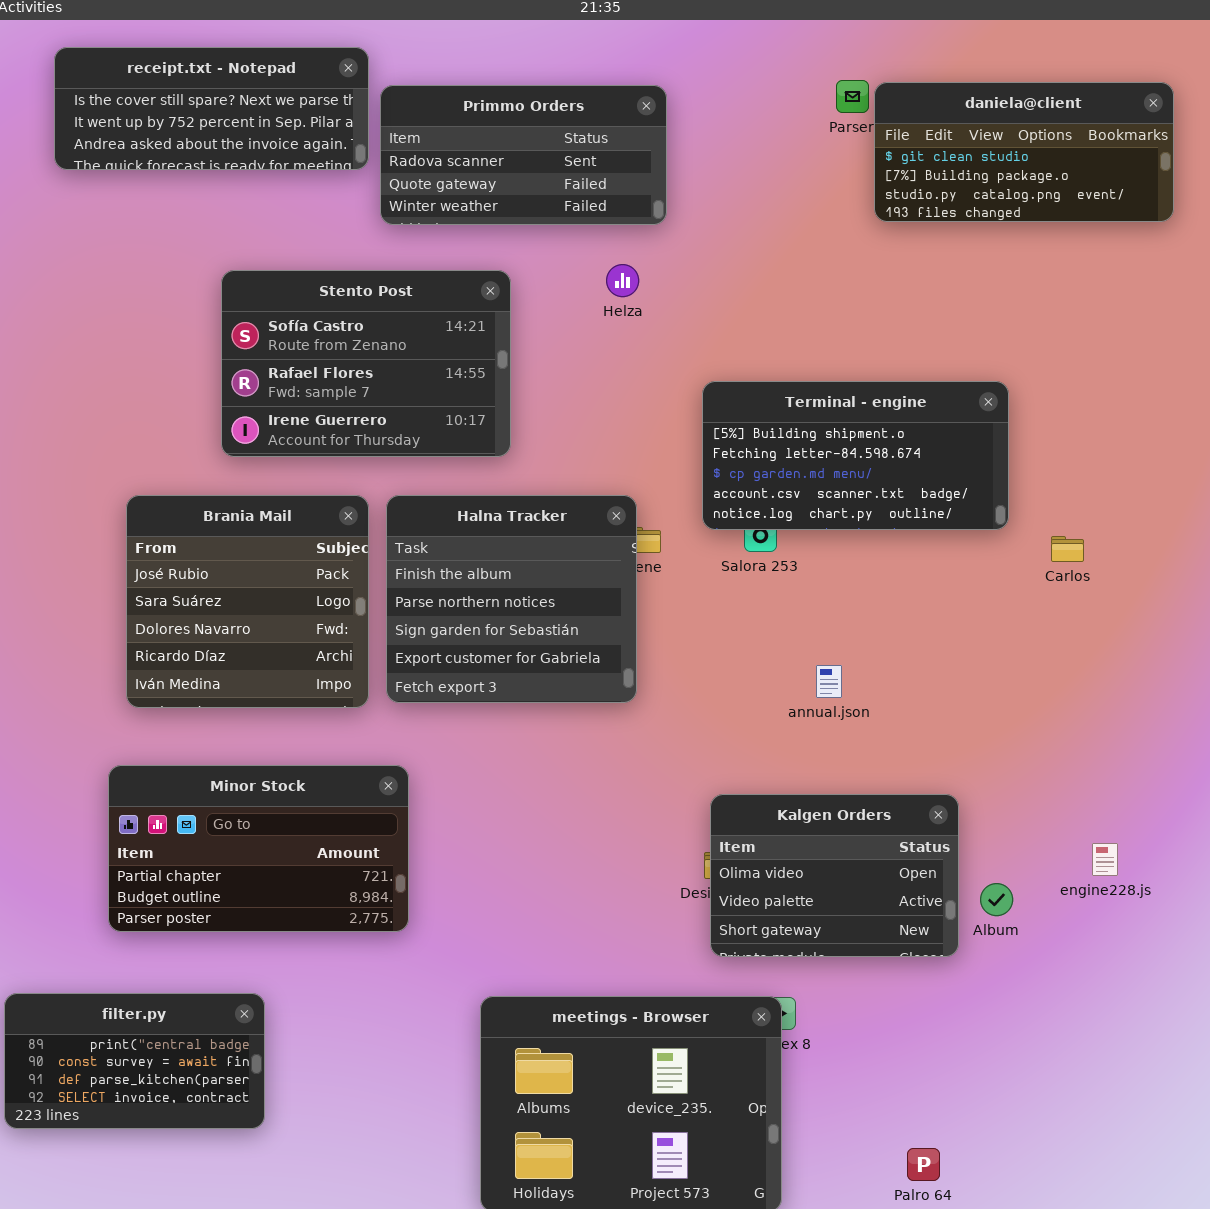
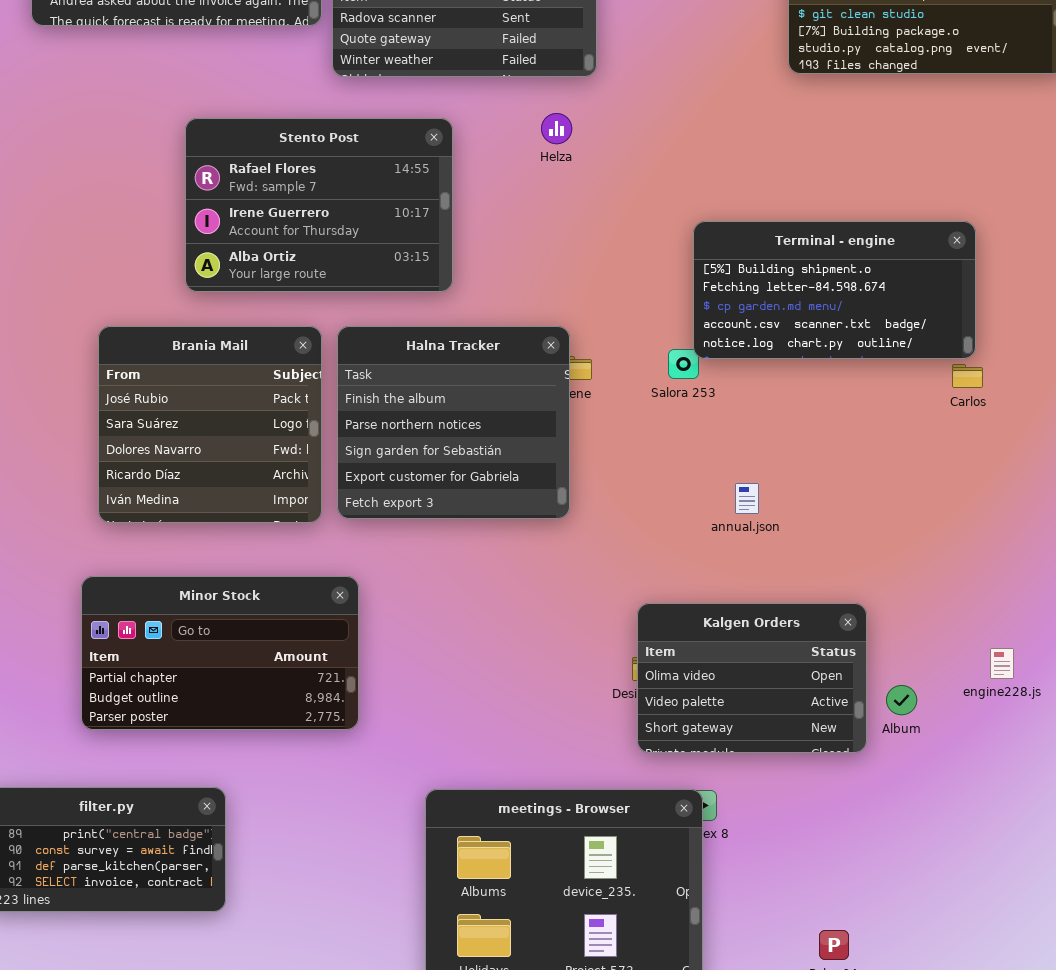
Stento Post: [221,270,511,457] -> [185,118,453,292], scrolled down 1 row
Terminal - engine: [702,381,1009,530] -> [693,221,976,359], moved

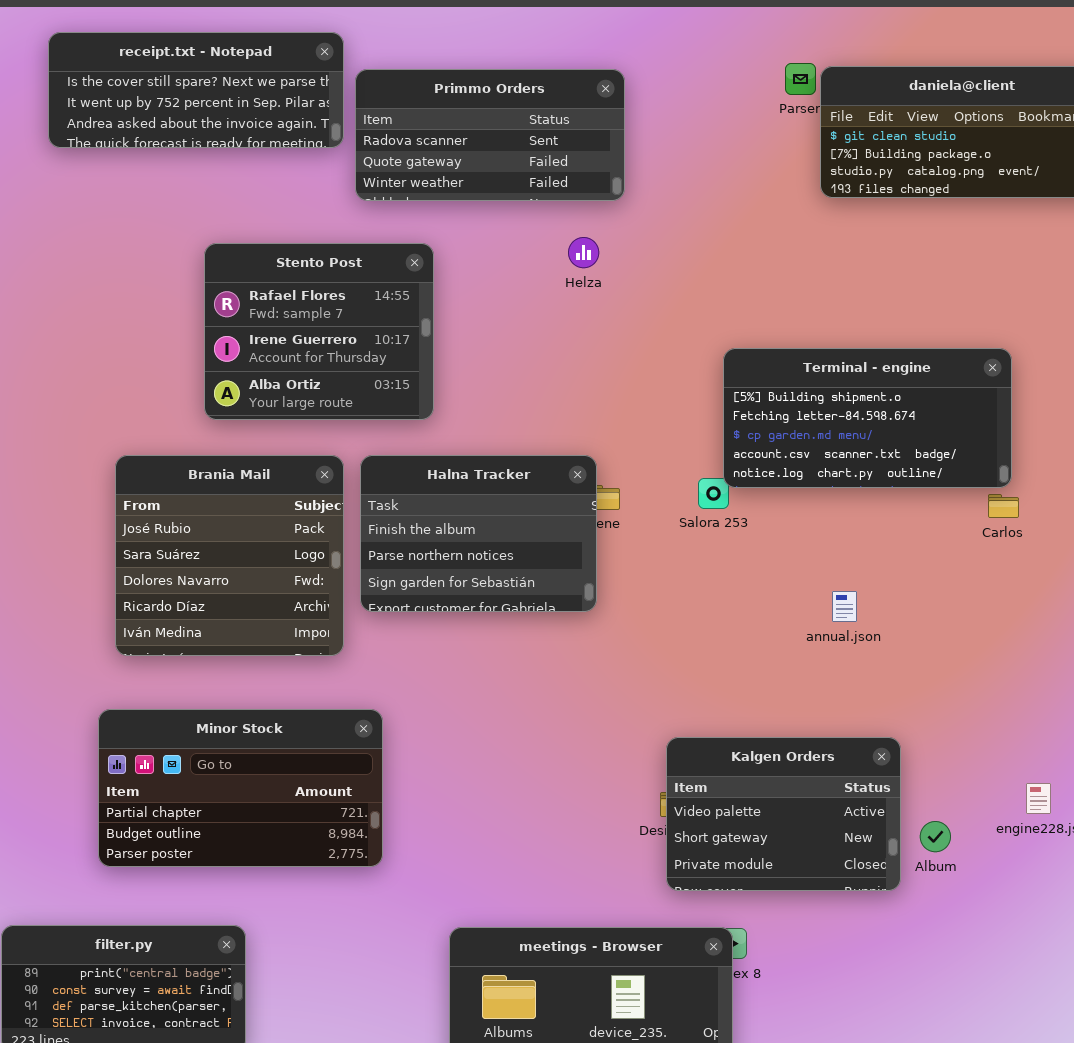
Stento Post: [185,118,453,292] -> [204,243,434,420], resized
Halna Tracker: [337,326,570,519] -> [360,455,597,612], resized
annual.json: [735,483,759,514] -> [832,591,857,622], moved
Kalgen Orders: [637,603,867,753] -> [666,737,901,891], scrolled down 1 row

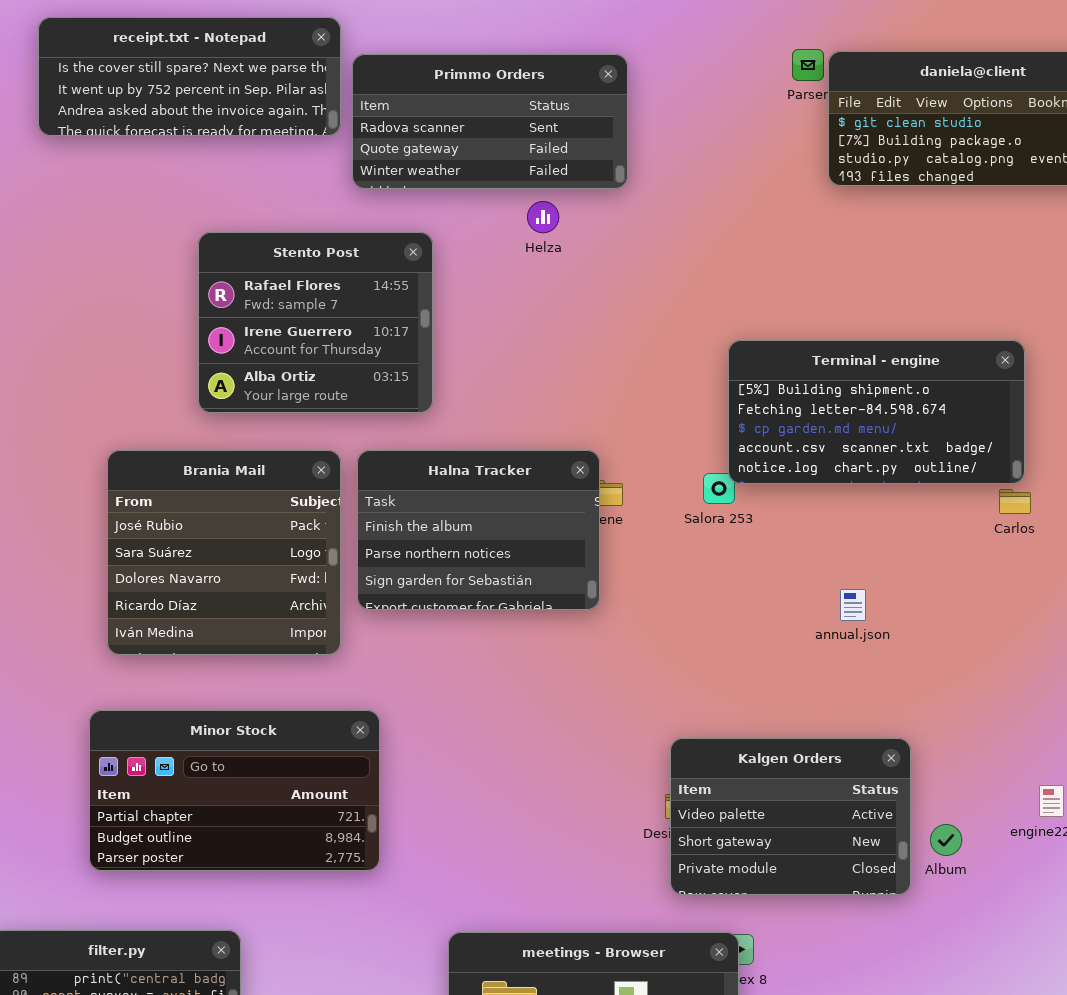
Helza: [568,237,599,268] -> [527,201,559,233], moved

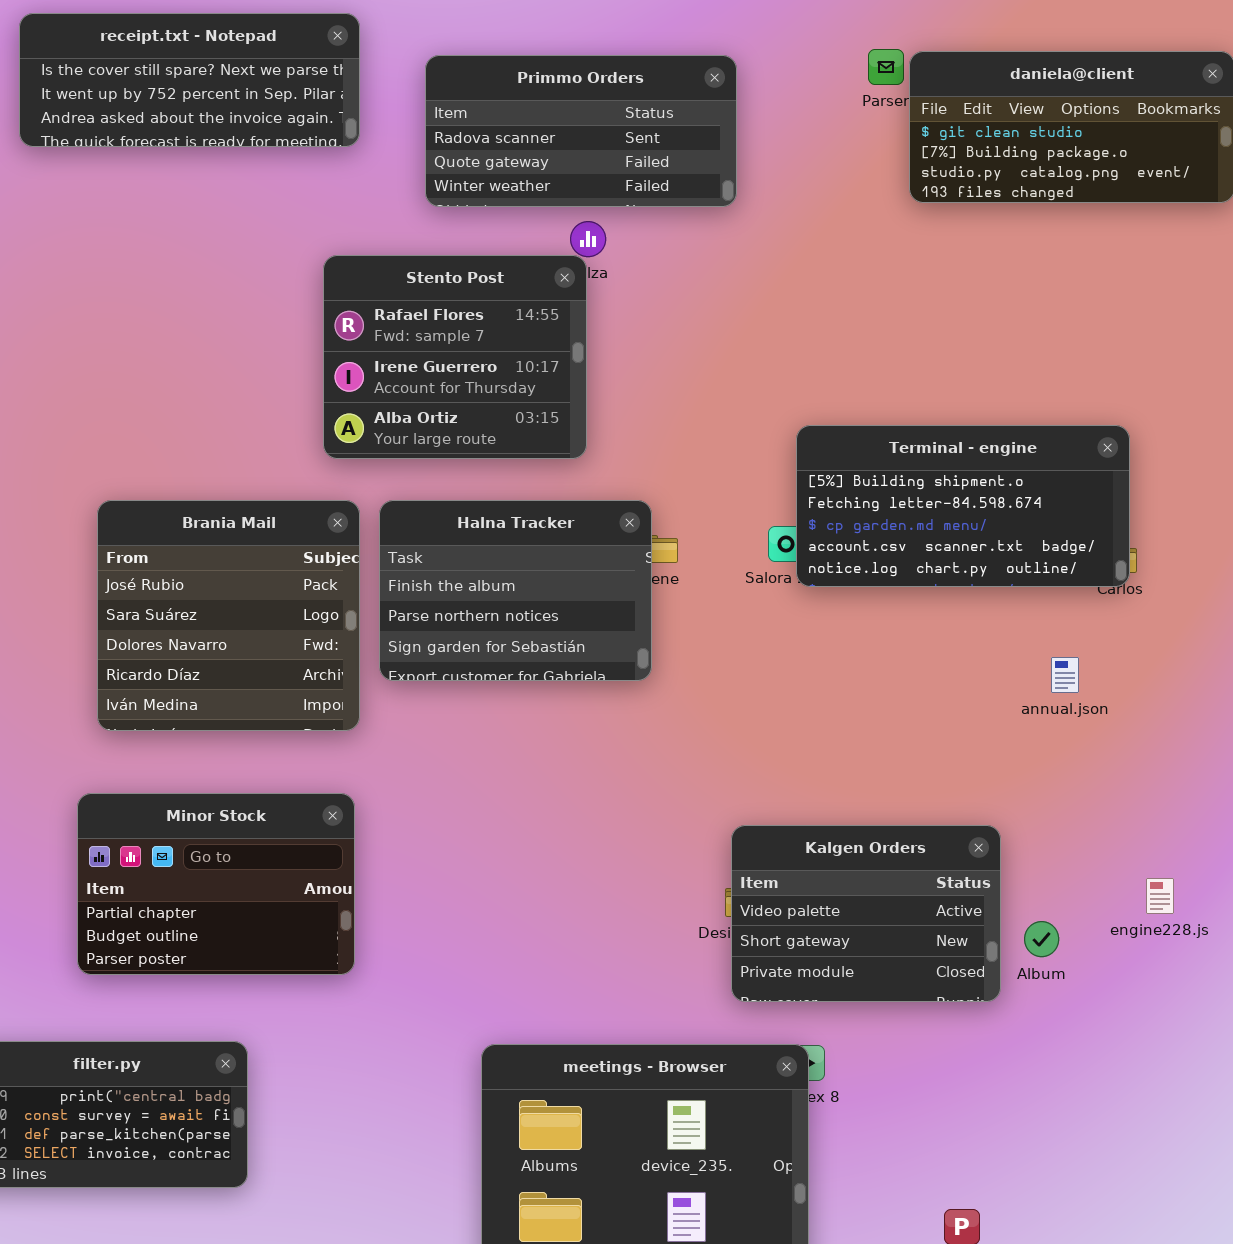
Primmo Orders: [352,54,628,189] -> [425,55,737,207], moved
Stento Post: [198,232,433,413] -> [323,255,587,459], moved
Terminal - engine: [728,340,1025,484] -> [796,425,1130,587], moved
annual.json: [840,589,866,621] -> [1051,657,1079,693], moved
Minor Stock: [89,710,380,871] -> [77,793,355,975], resized

